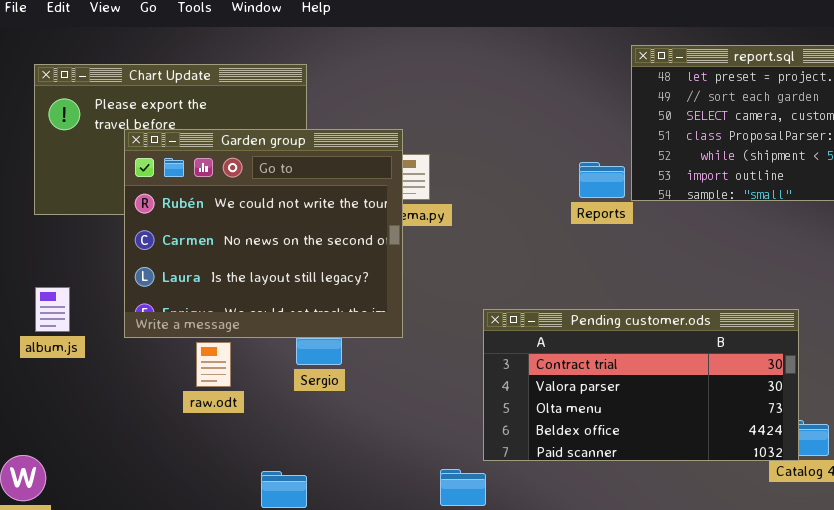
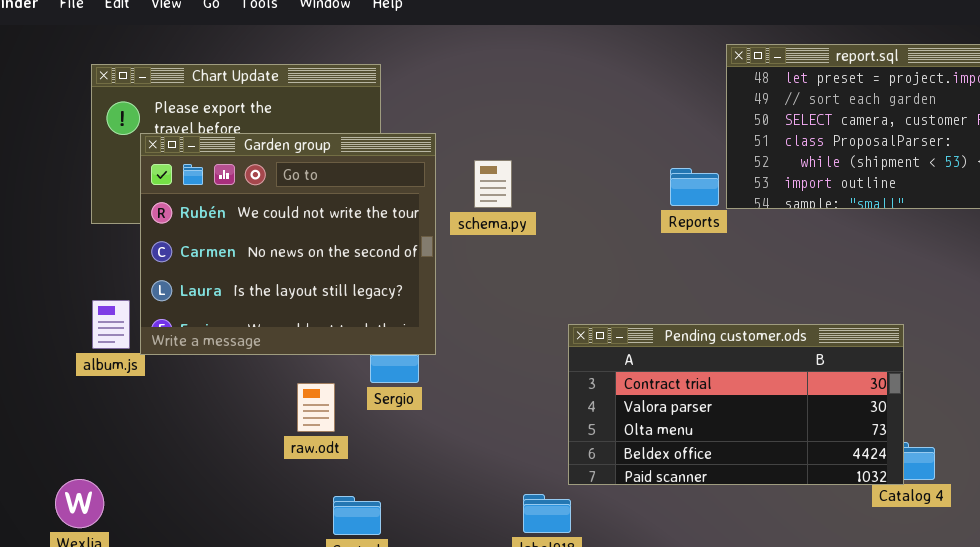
Garden group: [124,129,403,338] -> [140,133,436,355], moved
raw.odt: [196,342,231,387] -> [297,383,335,432], moved

